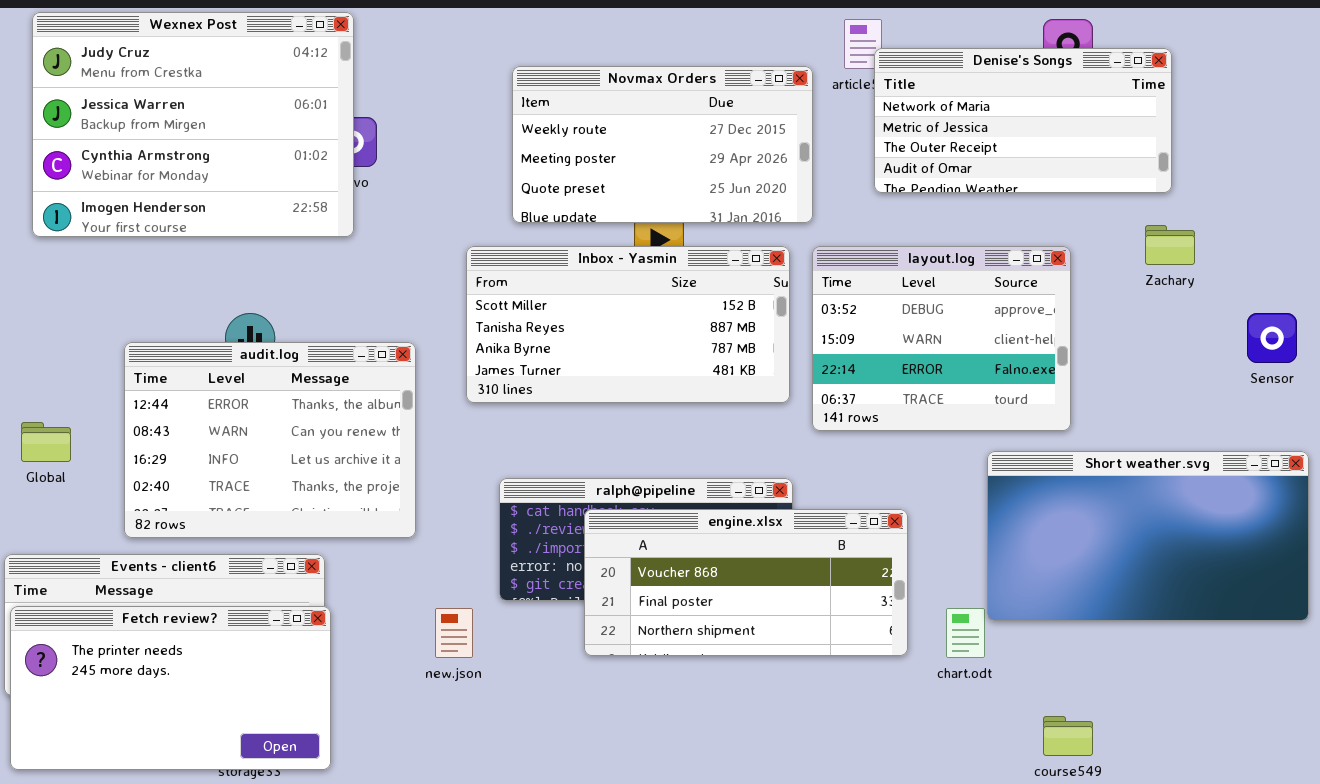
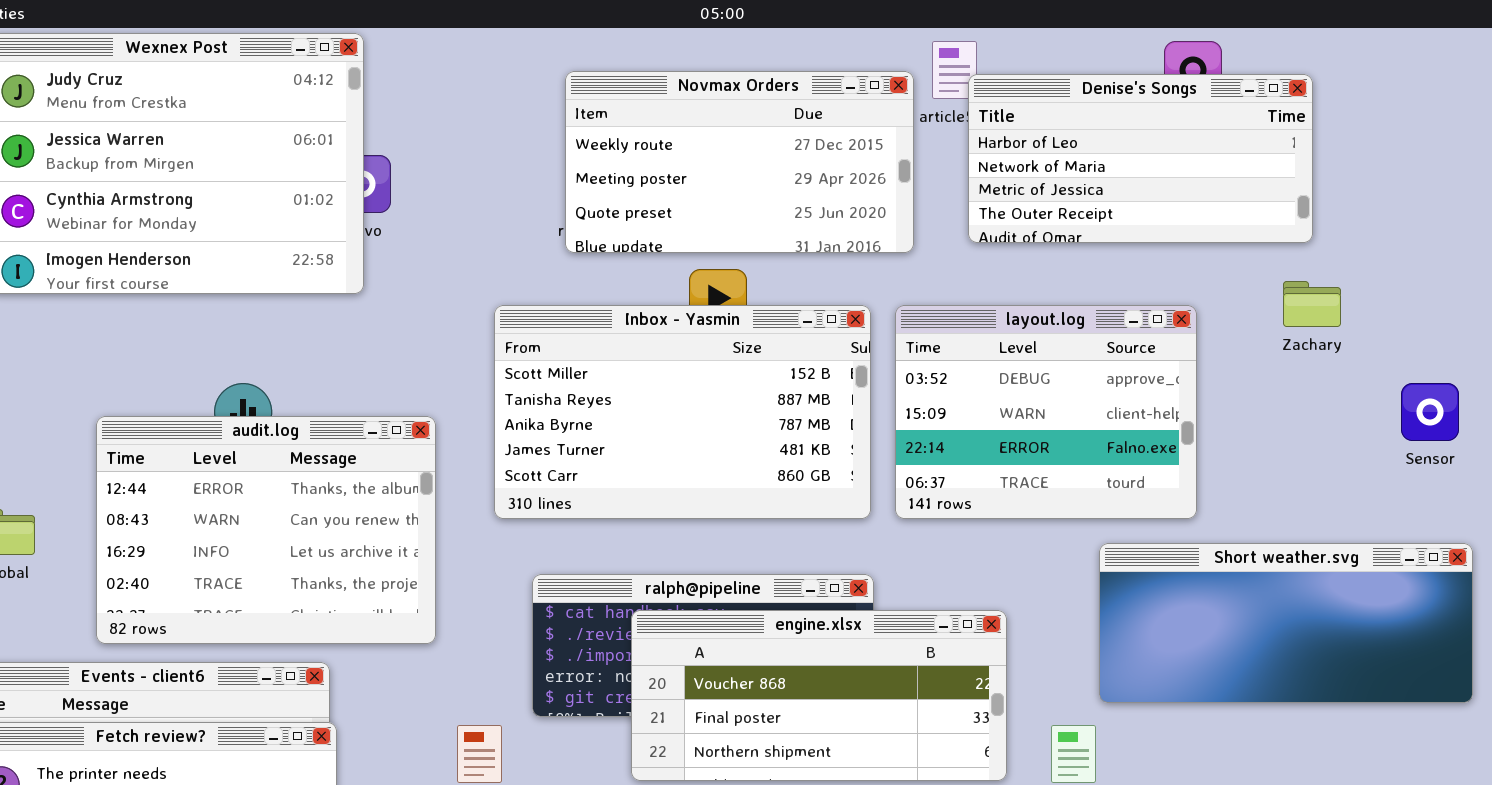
Denise's Songs: [874,48,1172,193] -> [968,74,1313,243], scrolled up 1 row
Novmax Orders: [512,66,813,223] -> [565,71,914,253], moved
Inbox - Yasmin: [466,246,790,403] -> [494,305,871,519], resized
Short weather.svg: [987,451,1309,621] -> [1099,543,1473,703], resized

